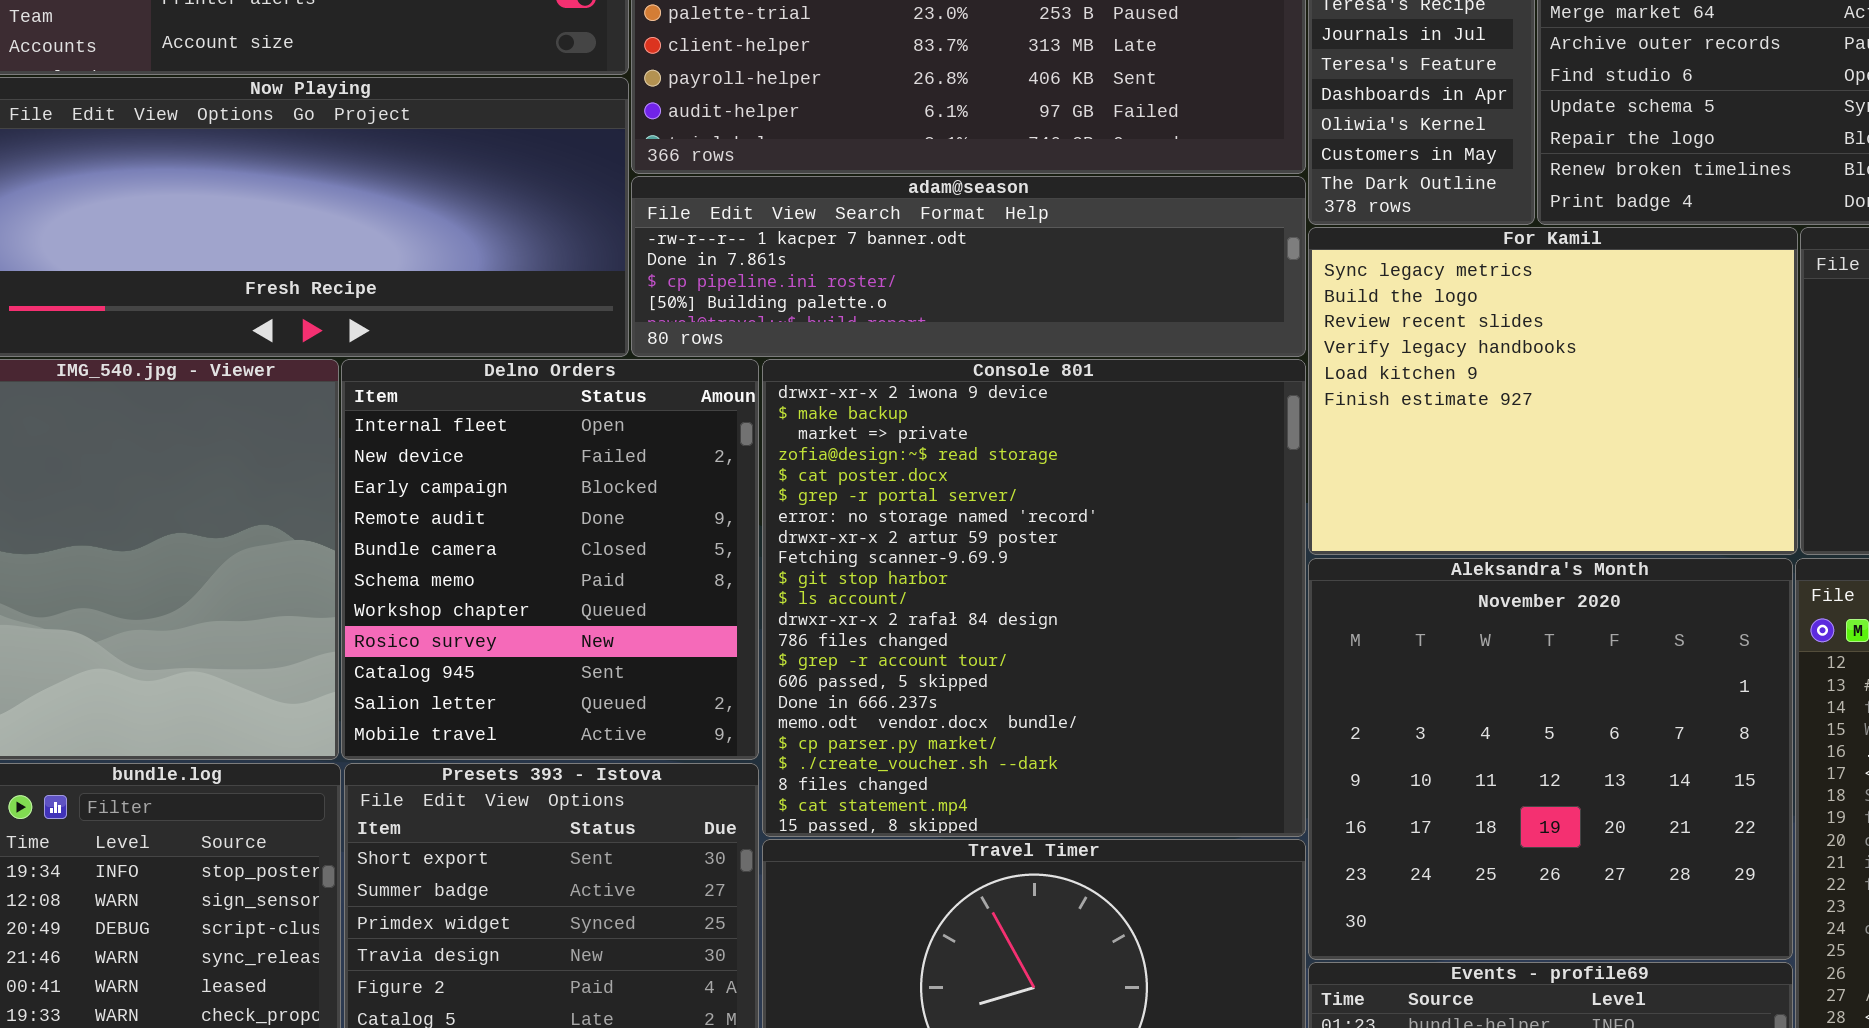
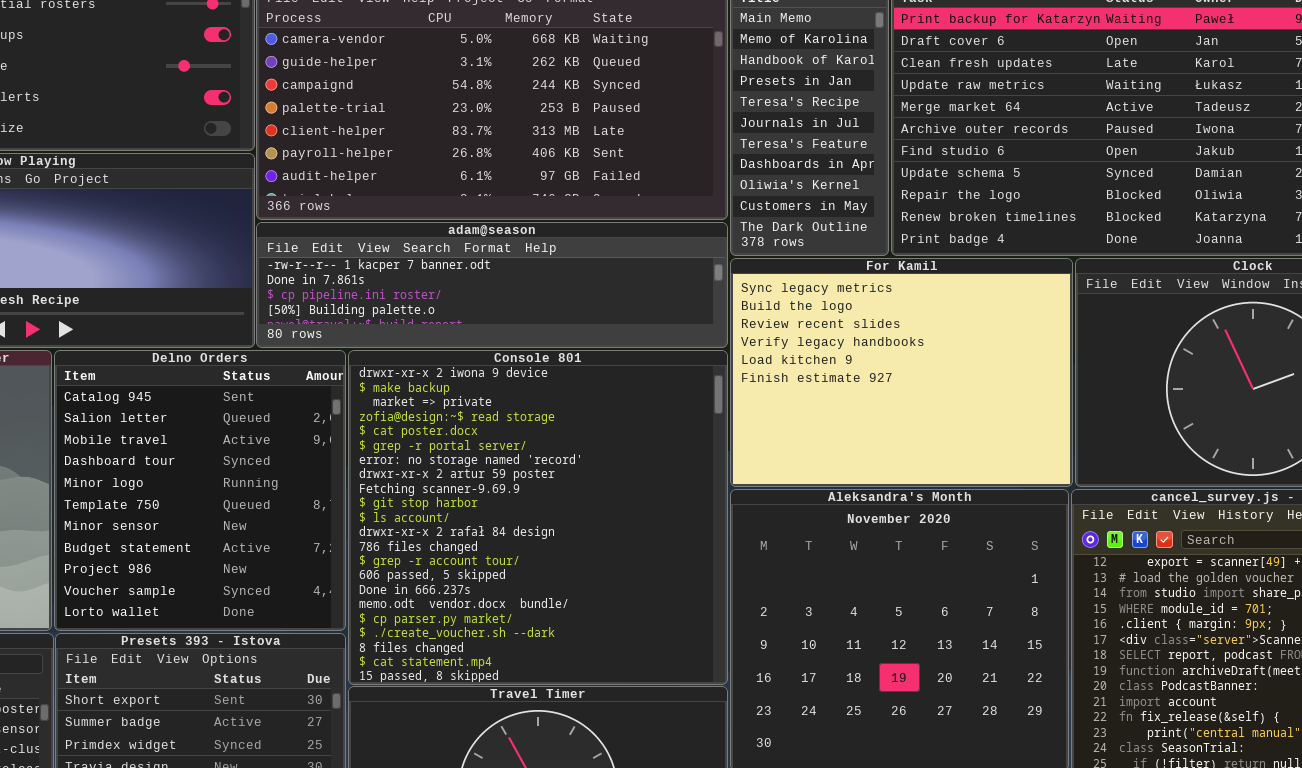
Delno Orders: [341,359,759,760] -> [54,350,346,631], scrolled down 8 rows

